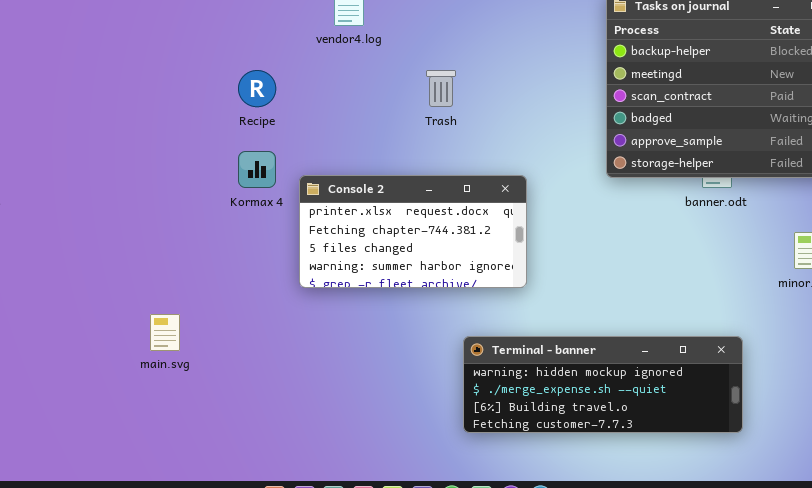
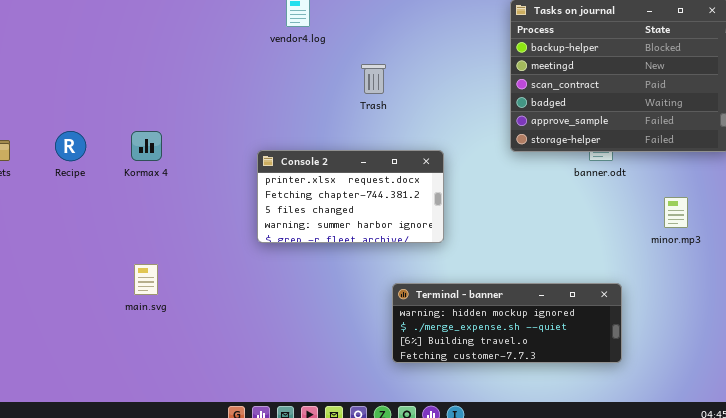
Recipe: [238,70,276,107] -> [55,131,86,161], moved
Kormax 4: [238,151,276,188] -> [131,131,162,161], moved

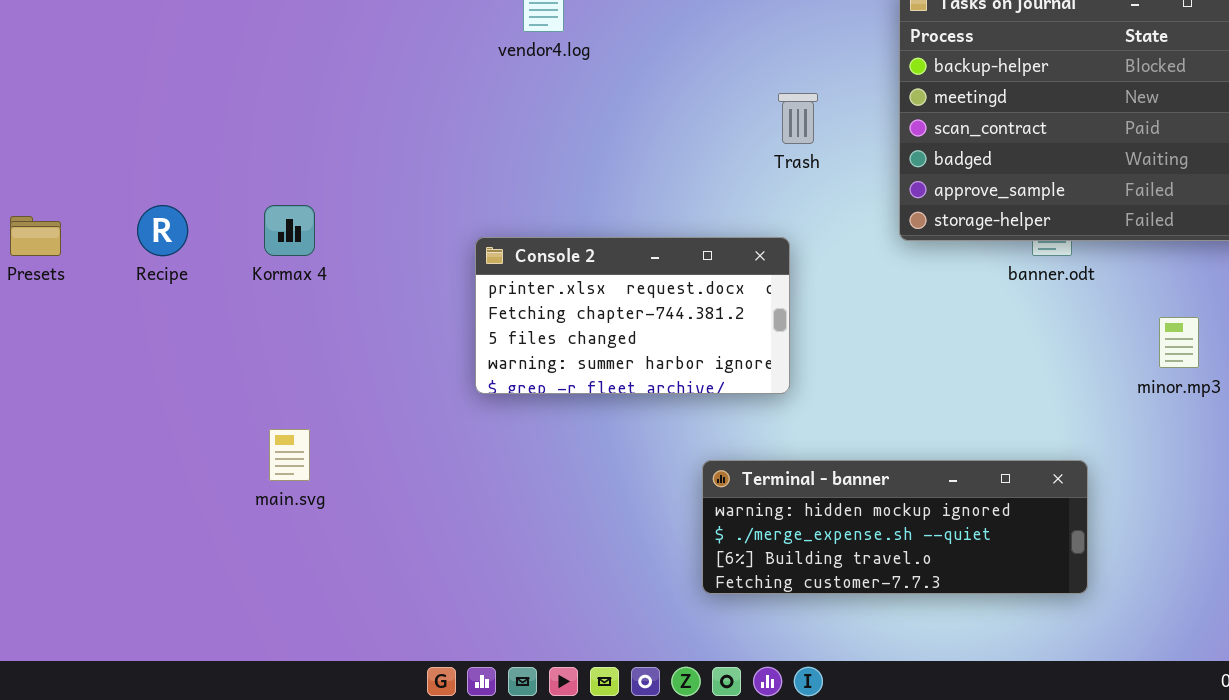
Trash: [361,64,386,94] -> [778,93,818,144], moved

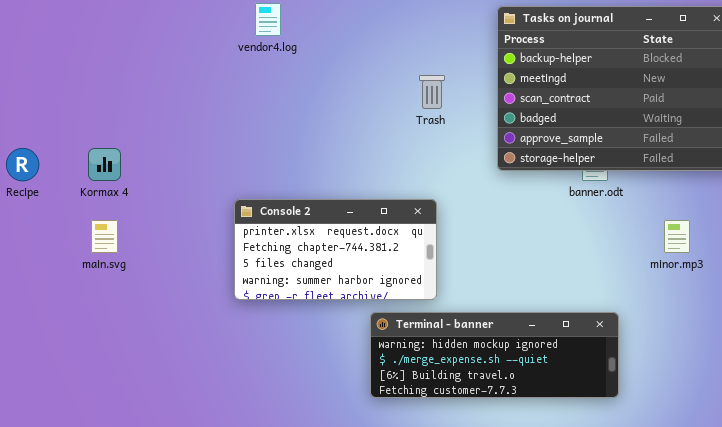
Console 2: [475,237,790,394] -> [234,199,437,300], moved
main.svg: [269,429,310,481] -> [91,220,118,253], moved

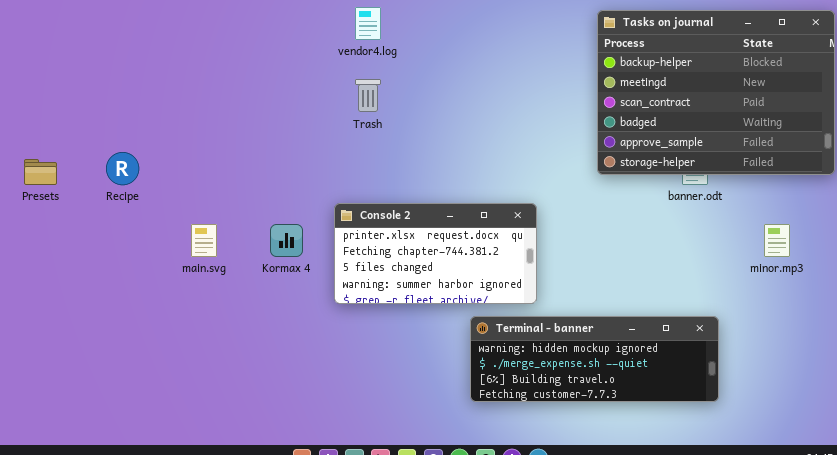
Trash: [419,75,445,109] -> [355,79,381,112], moved
Kormax 4: [88,148,121,181] -> [270,224,303,257], moved

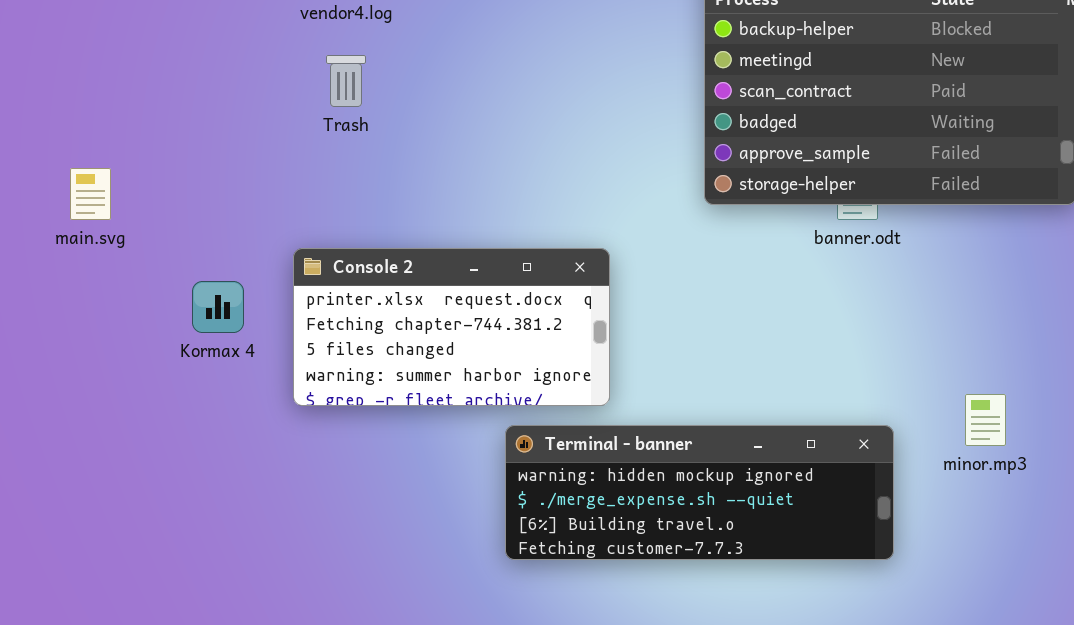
main.svg: [191,224,217,257] -> [70,168,111,220], moved
minor.mp3: [764,224,790,257] -> [965,394,1006,446], moved

